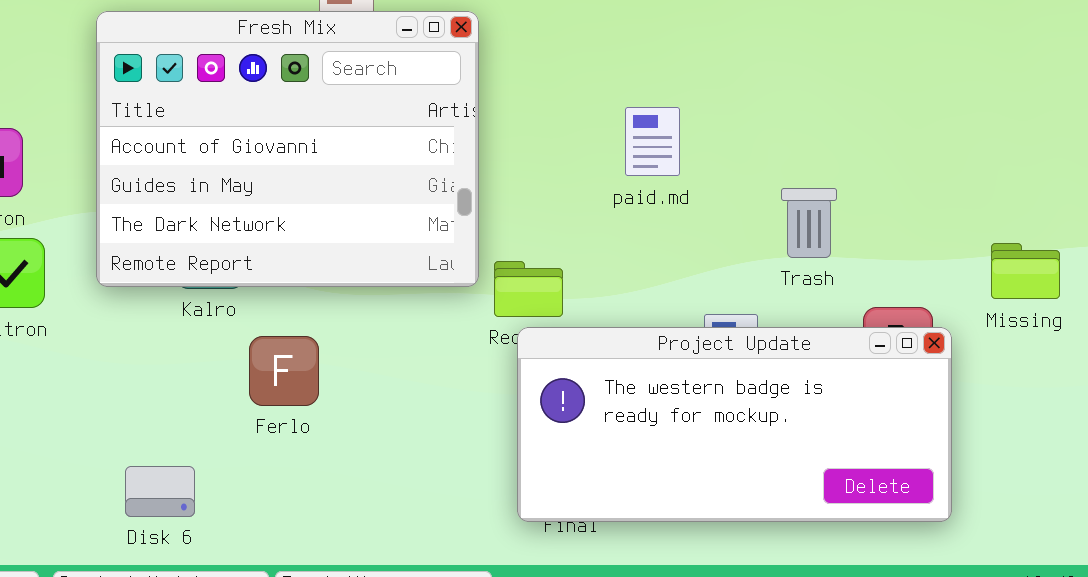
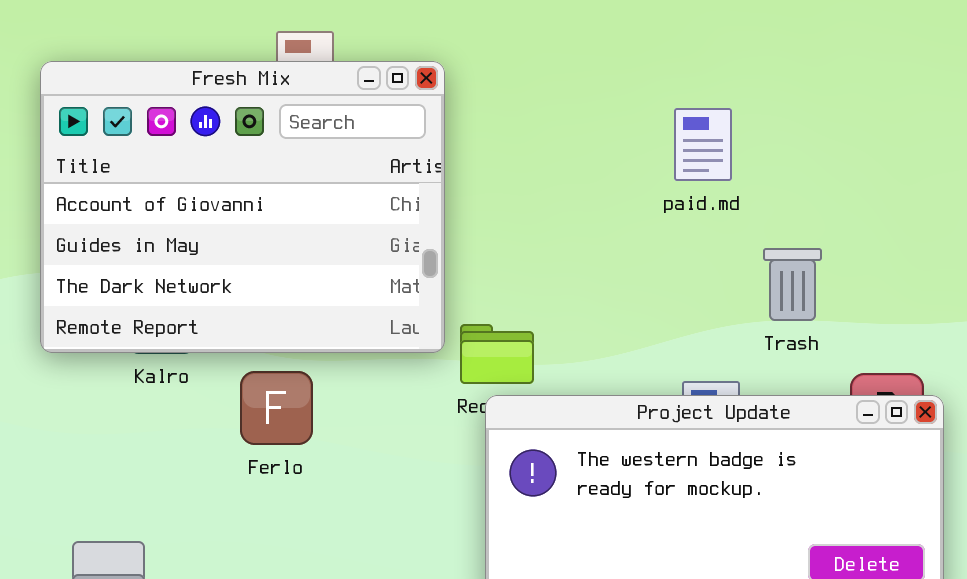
paid.md: [625,107,680,176] -> [674,108,732,181], moved
Ferlo: [249,336,319,406] -> [240,371,313,445], moved

